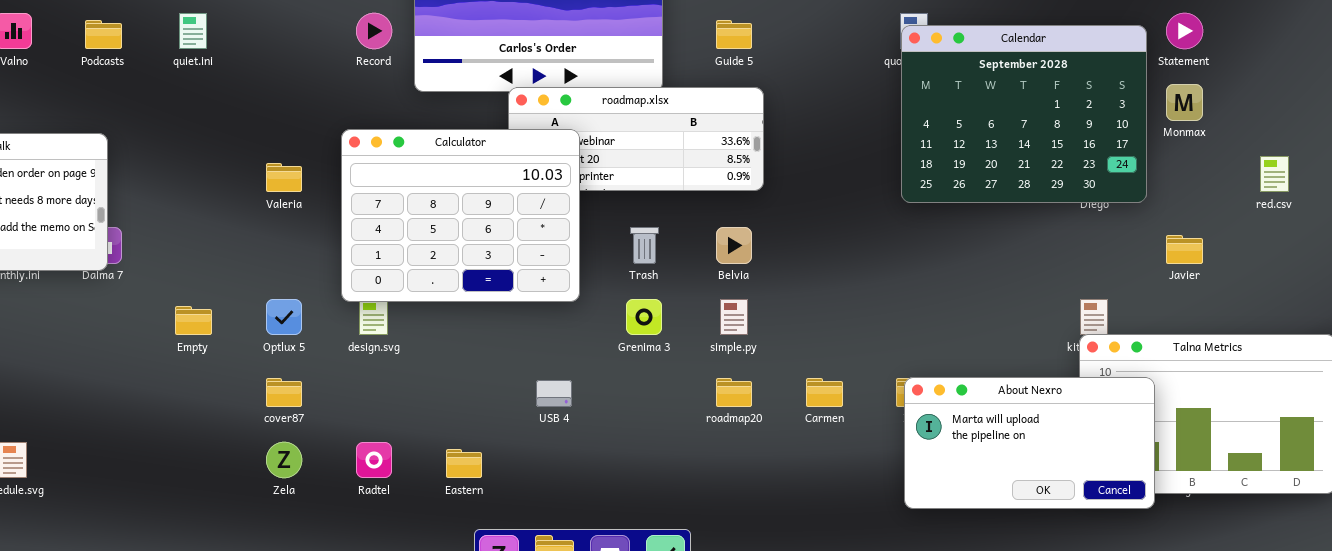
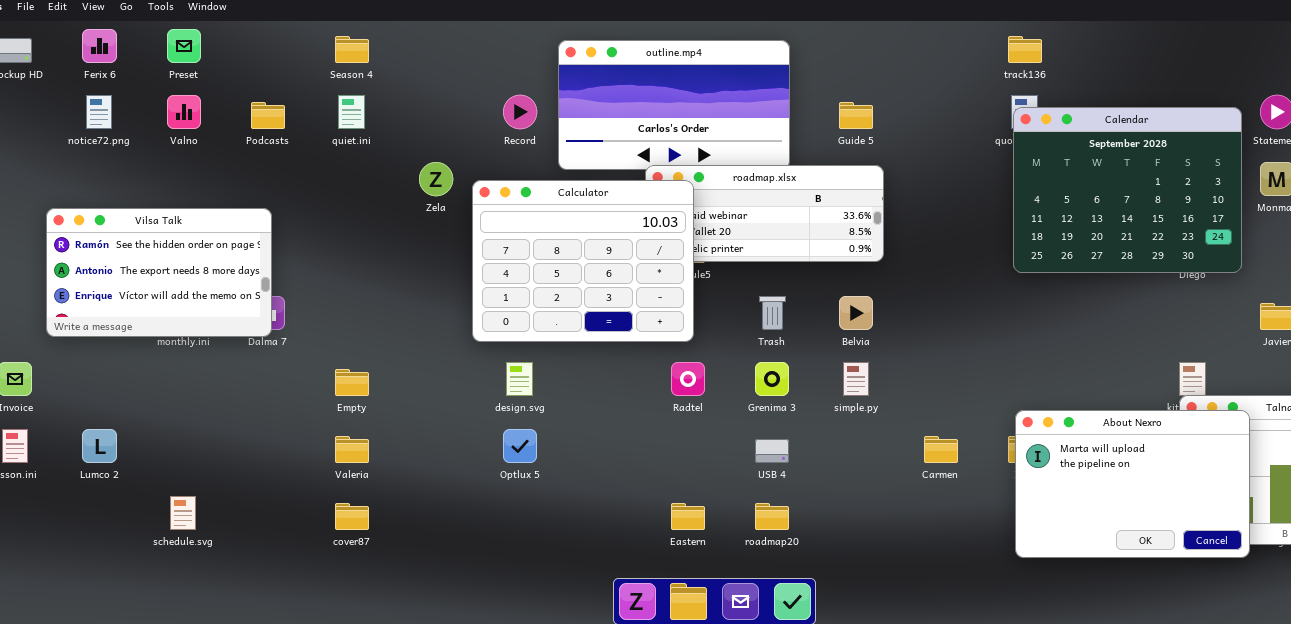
Calculator: [341,129,580,302] -> [472,180,694,342], moved
Valeria: [266,163,302,192] -> [335,436,369,463], moved
Optlux 5: [266,299,302,335] -> [503,429,537,463], moved
About Nexro: [904,377,1155,509] -> [1015,410,1250,558], resized
cover87: [266,378,302,407] -> [335,503,369,530], moved
roadmap20: [716,378,752,407] -> [755,503,789,530], moved
USB 4: [536,380,572,407] -> [755,439,789,463], moved
Zela: [266,442,302,478] -> [419,162,453,196], moved
Radtel: [356,442,392,478] -> [671,362,705,396], moved
Eastern: [446,449,482,478] -> [671,503,705,530], moved

